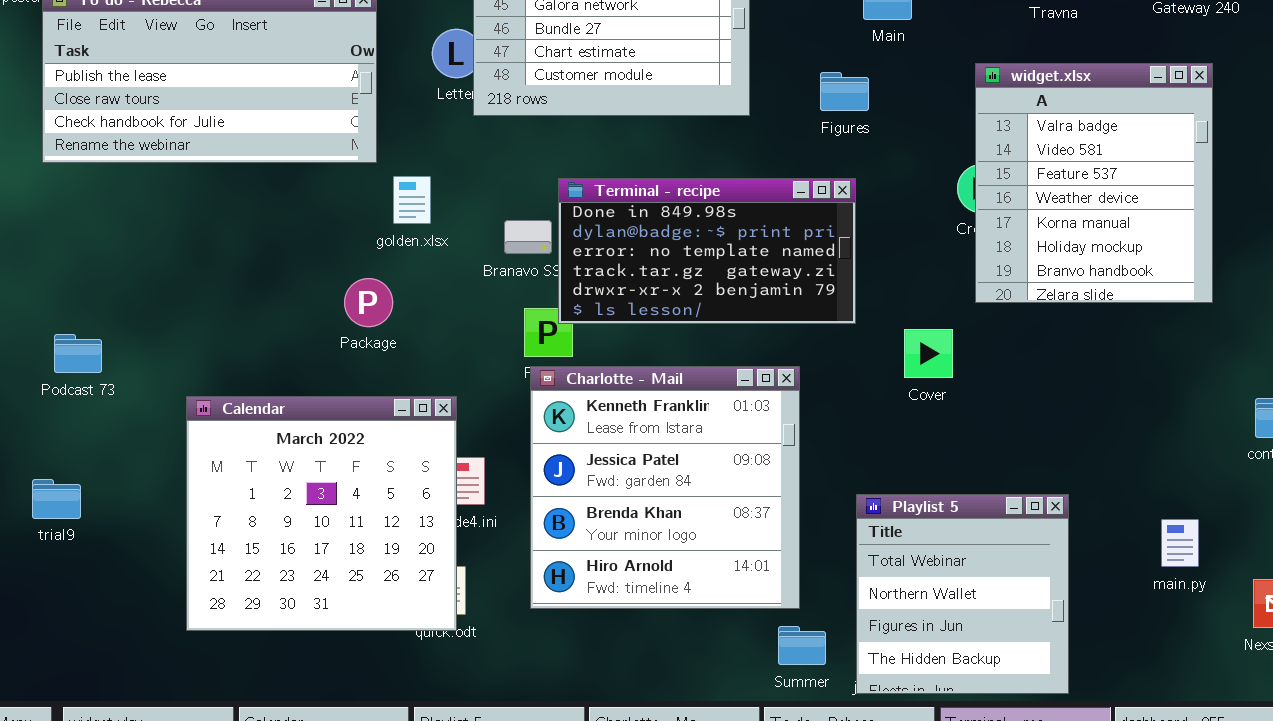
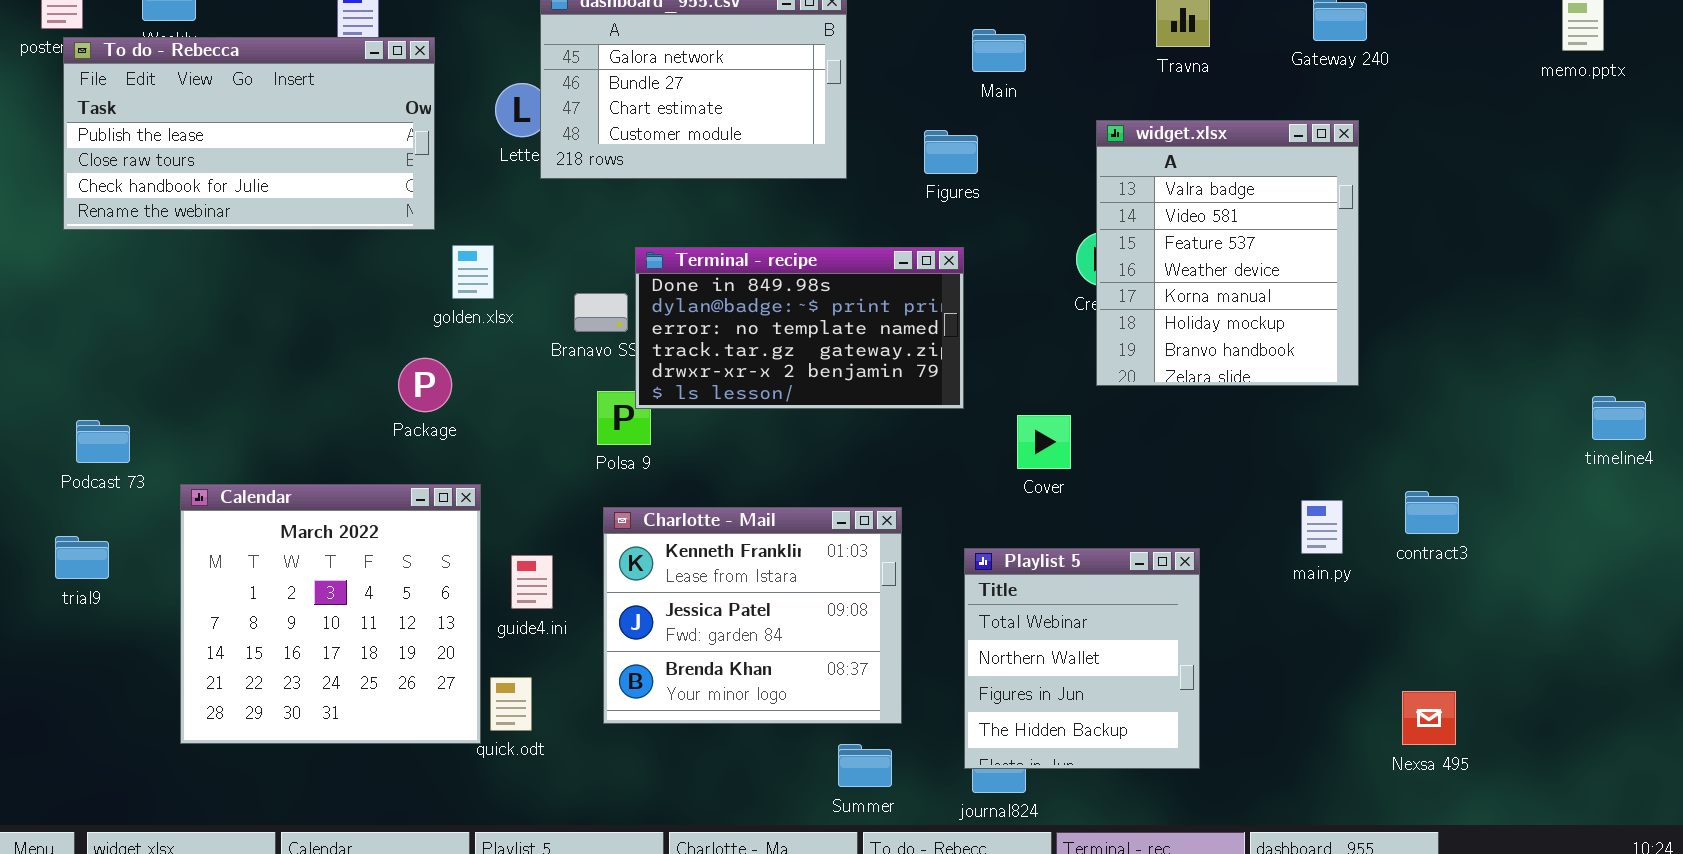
Charlotte - Mail: [530,366,800,609] -> [603,507,902,724], resized
Calendar: [186,396,457,631] -> [180,484,481,744], moved
trial9: [32,479,81,519] -> [55,536,109,579], moved
Playlist 5: [856,494,1069,694] -> [964,548,1200,769], moved
main.py: [1161,519,1199,567] -> [1301,500,1343,554], moved
Summer: [778,626,826,665] -> [838,744,892,787], moved

